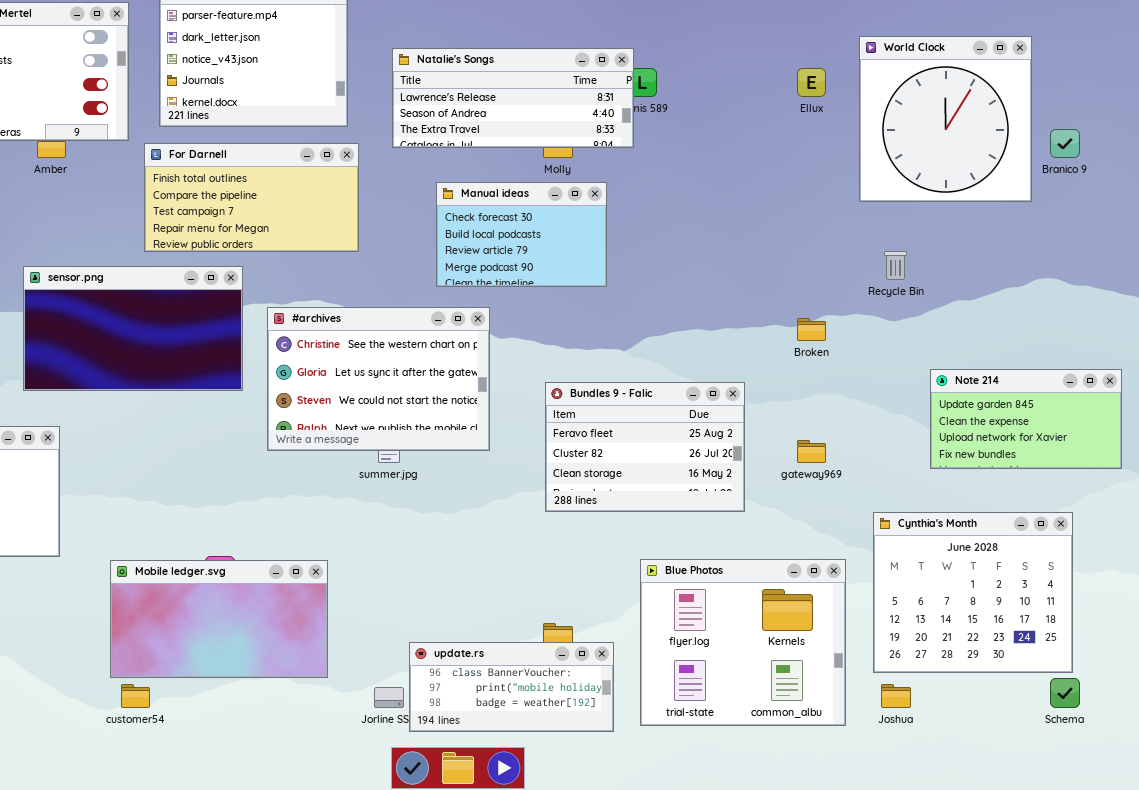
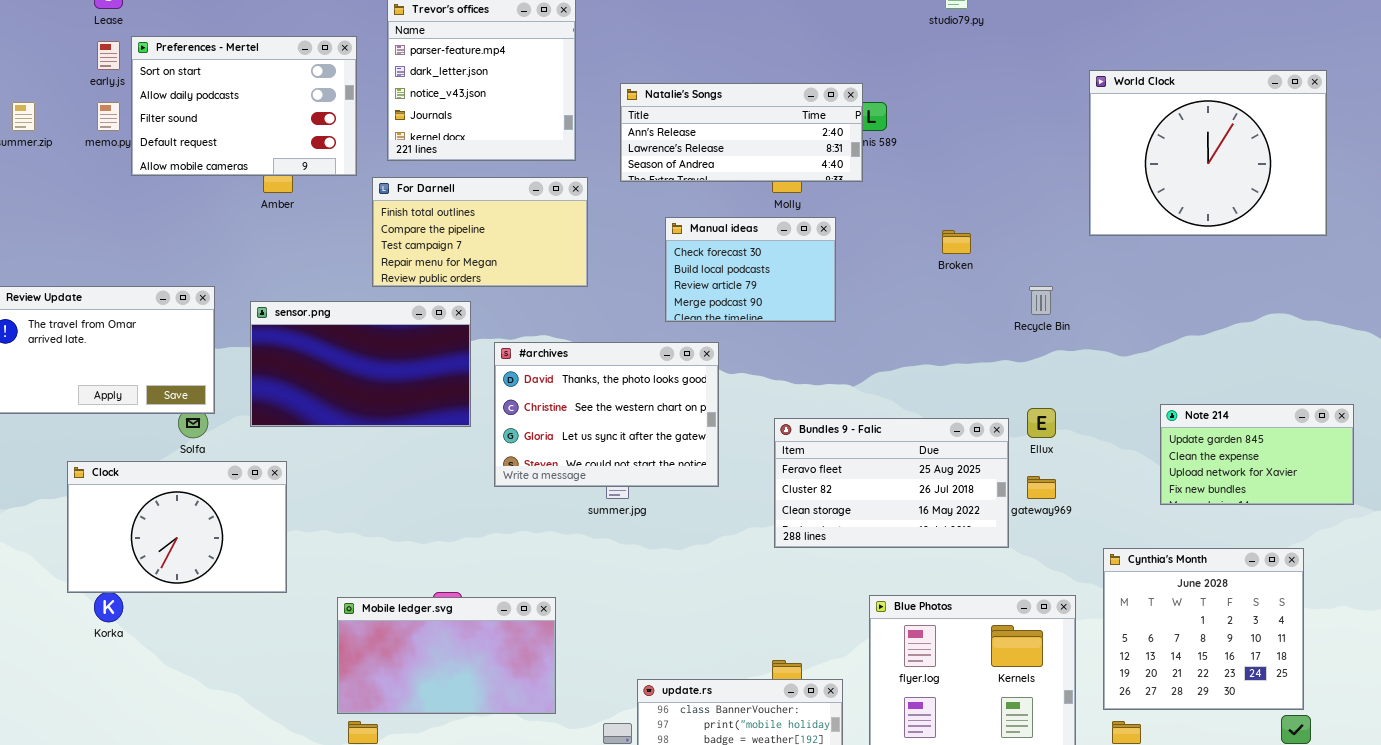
World Clock: [859,36,1032,202] -> [1089,70,1327,236], resized
Natalie's Songs: [392,48,634,148] -> [620,83,863,182], scrolled up 1 row
Ellux: [797,68,826,97] -> [1027,408,1056,438], moved
Recycle Bin: [884,251,907,280] -> [1029,286,1053,315], moved
#archives: [267,307,490,451] -> [494,342,719,487], scrolled up 1 row
Broken: [797,318,826,341] -> [942,230,971,254], moved
Bundles 9 - Falic: [545,382,745,512] -> [774,418,1009,548], resized

